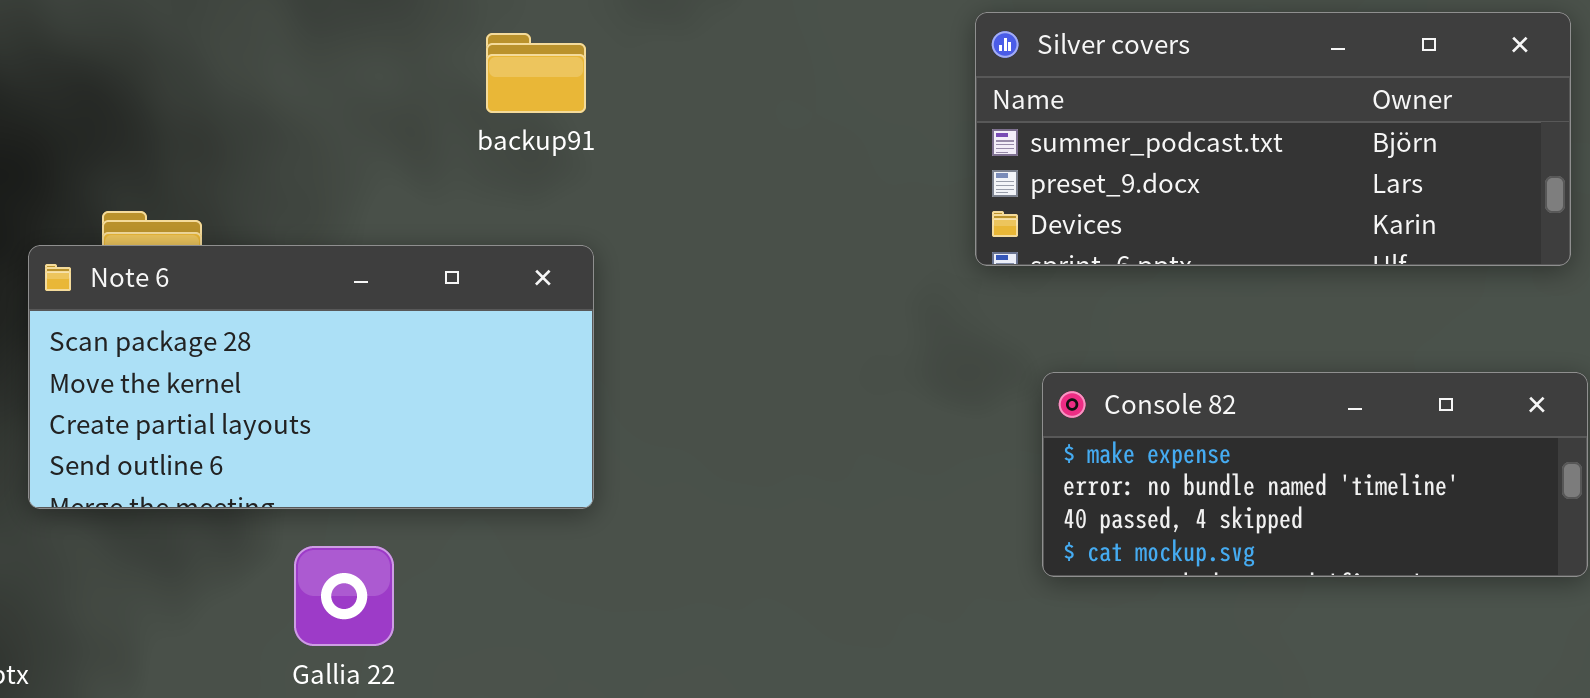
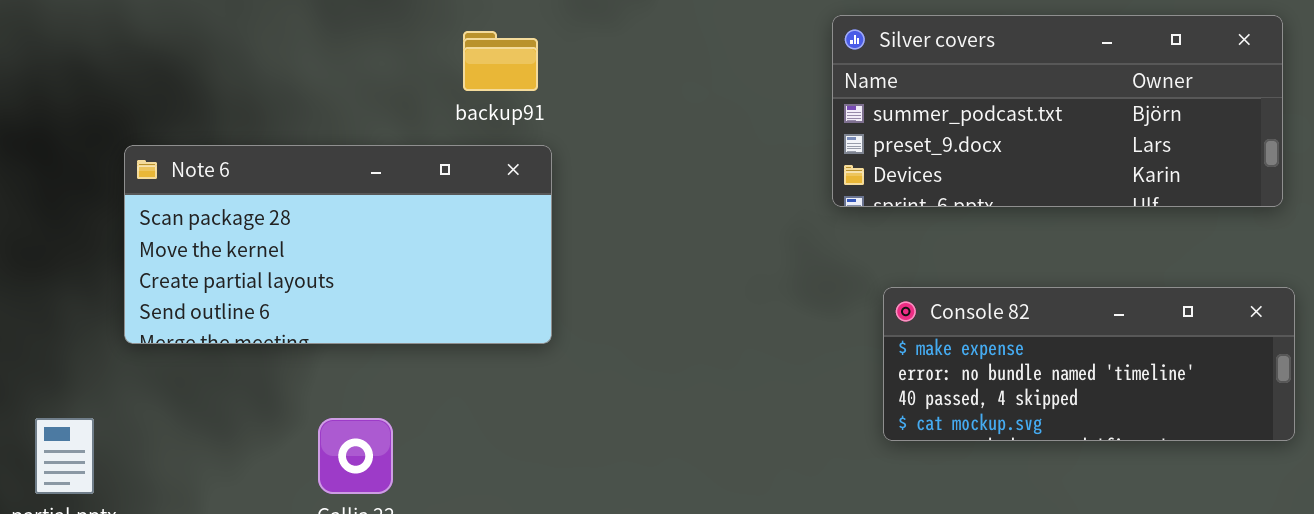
Note 6: [28,245,594,509] -> [124,145,552,344], moved

